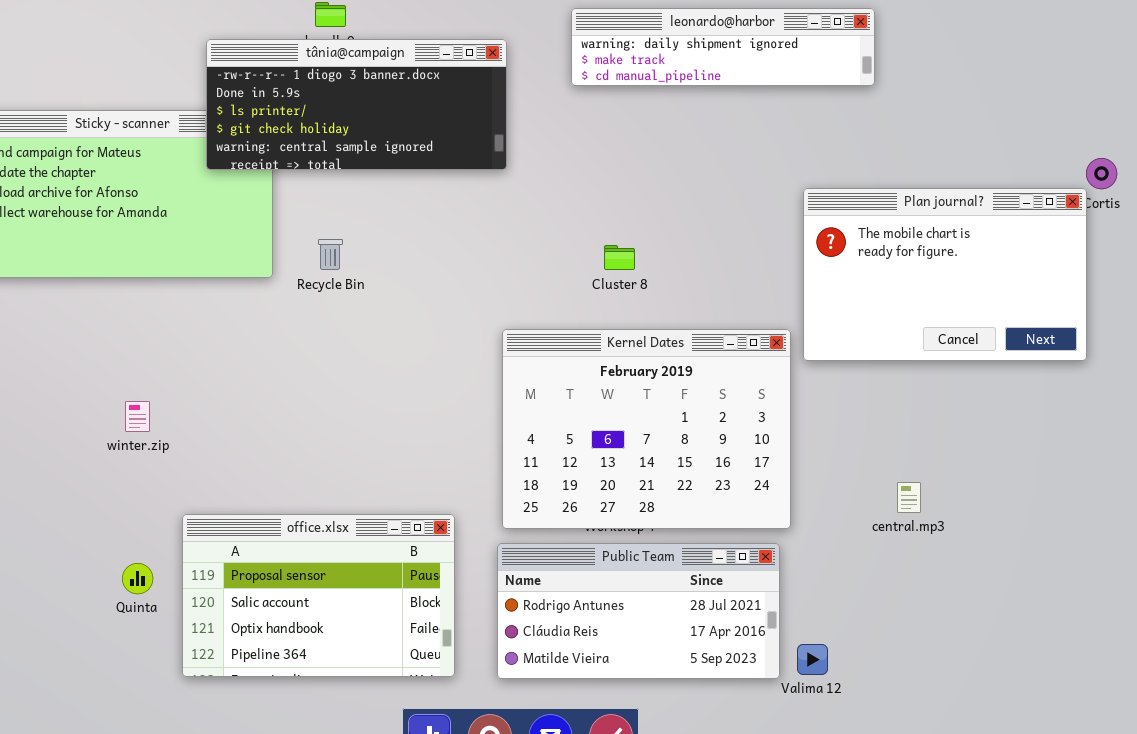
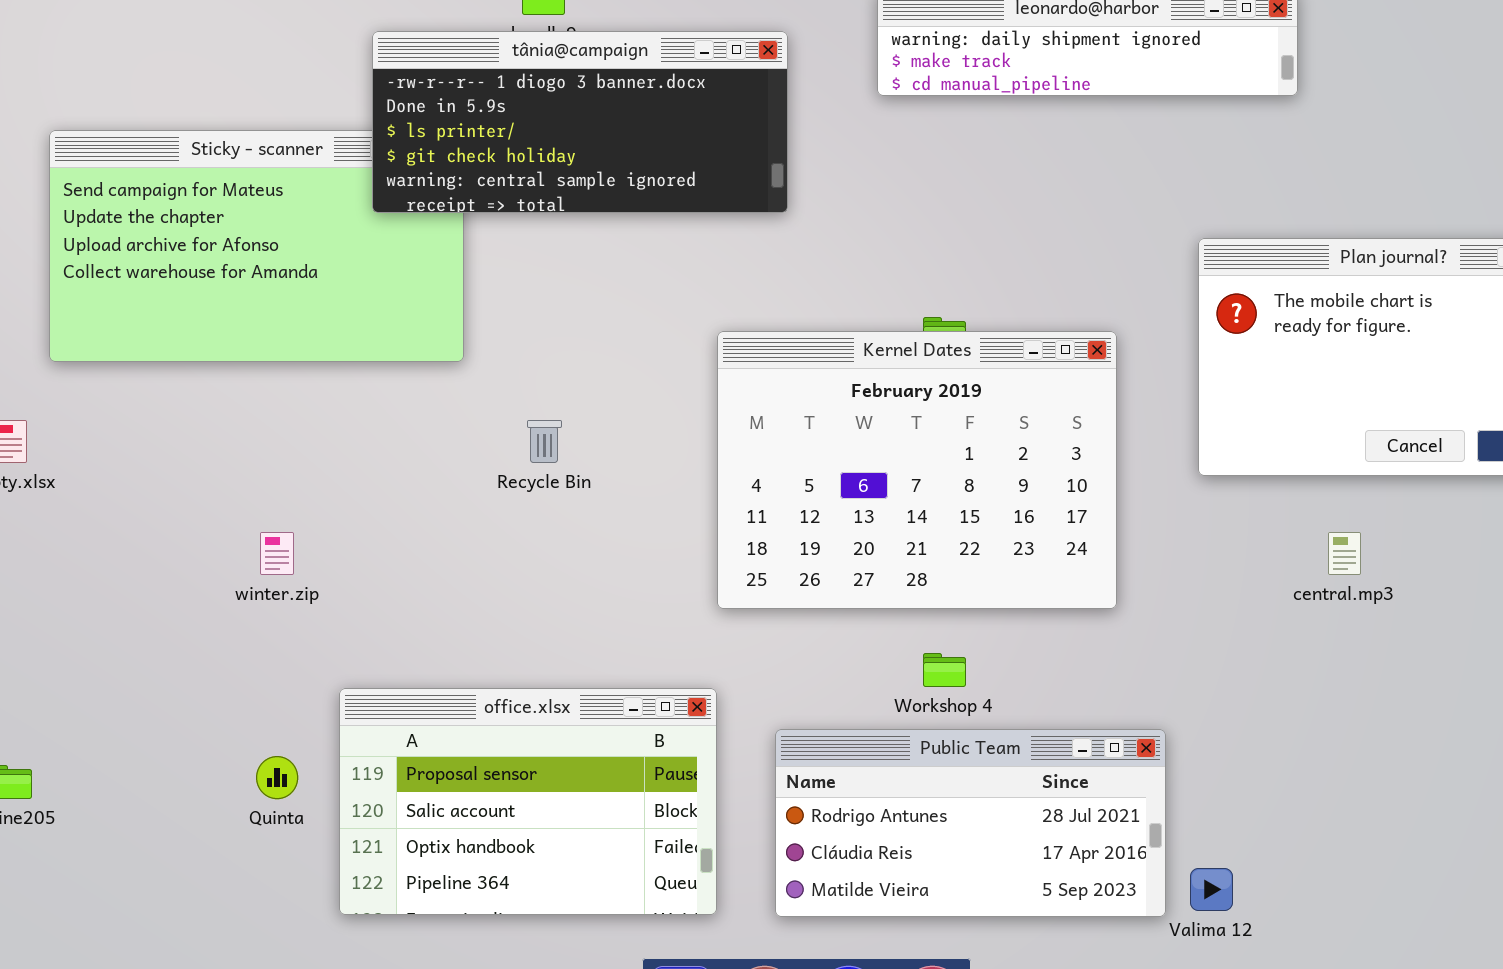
Recycle Bin: [318,239,343,270] -> [527,420,562,463], moved
Kernel Dates: [502,329,791,529] -> [717,331,1117,609], moved
central.mp3: [897,482,921,513] -> [1328,532,1361,575], moved

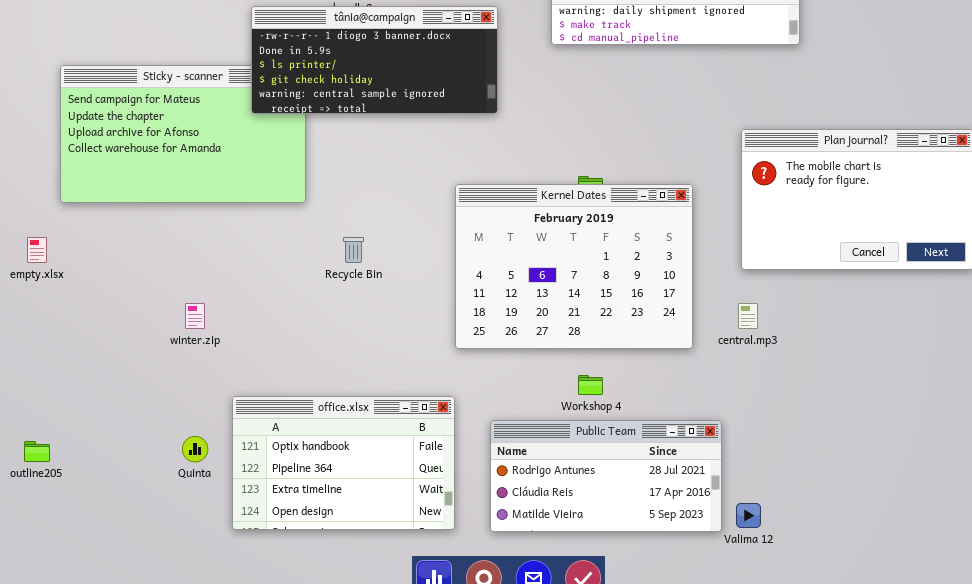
central.mp3: [1328,532,1361,575] -> [738,303,758,329], moved
office.xlsx: [339,688,717,915] -> [232,396,455,530], scrolled down 2 rows

